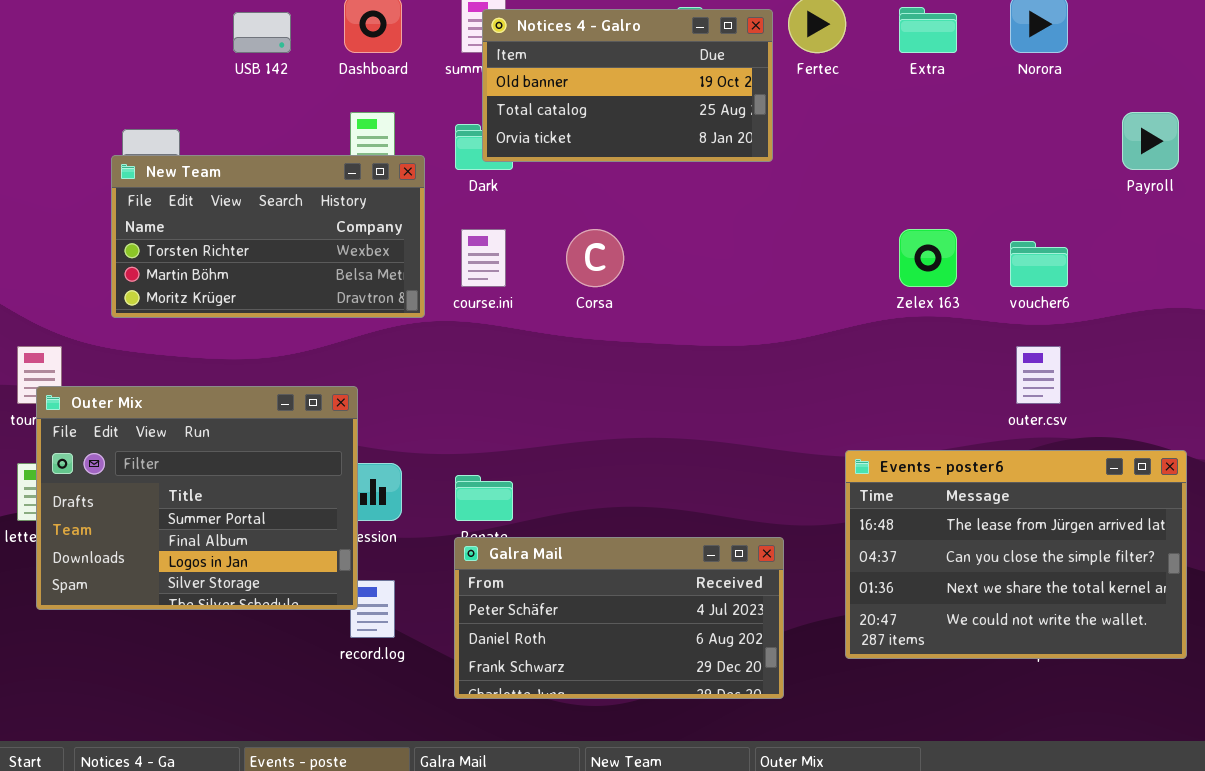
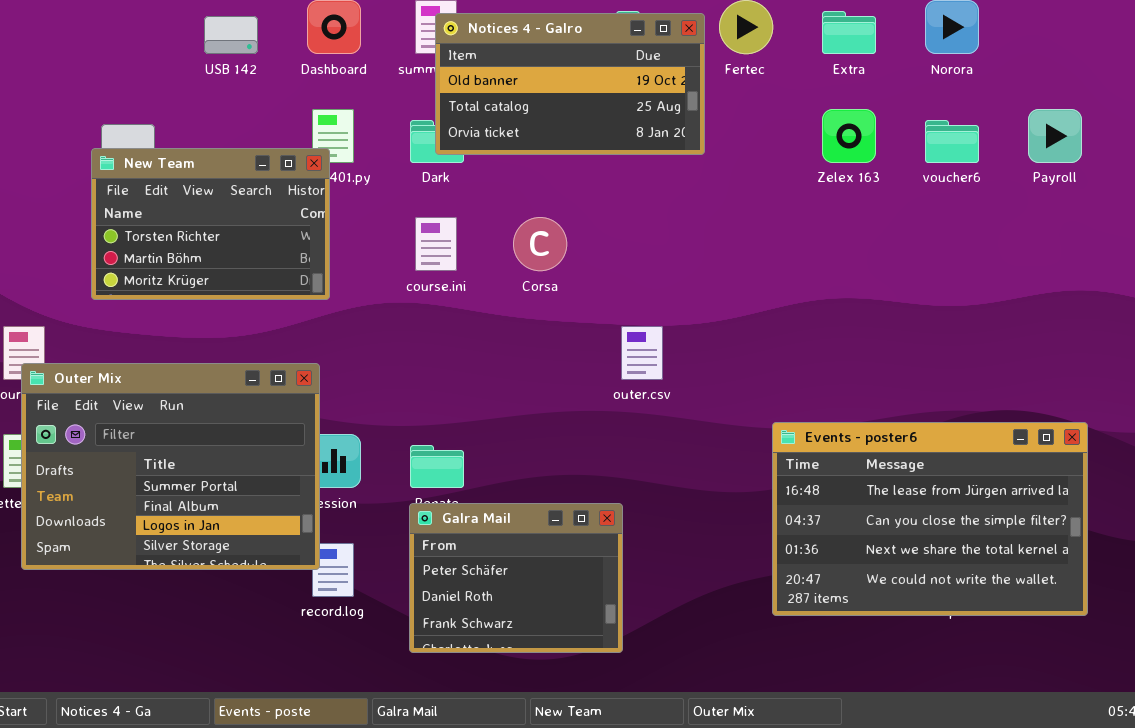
New Team: [111,155,425,318] -> [91,148,330,300], resized
Zelex 163: [899,229,957,287] -> [822,109,876,163], moved
voucher6: [1010,241,1068,287] -> [925,120,979,163], moved
outer.csv: [1016,346,1061,404] -> [621,326,663,380], moved
Galra Mail: [454,537,784,699] -> [409,503,623,653], resized

